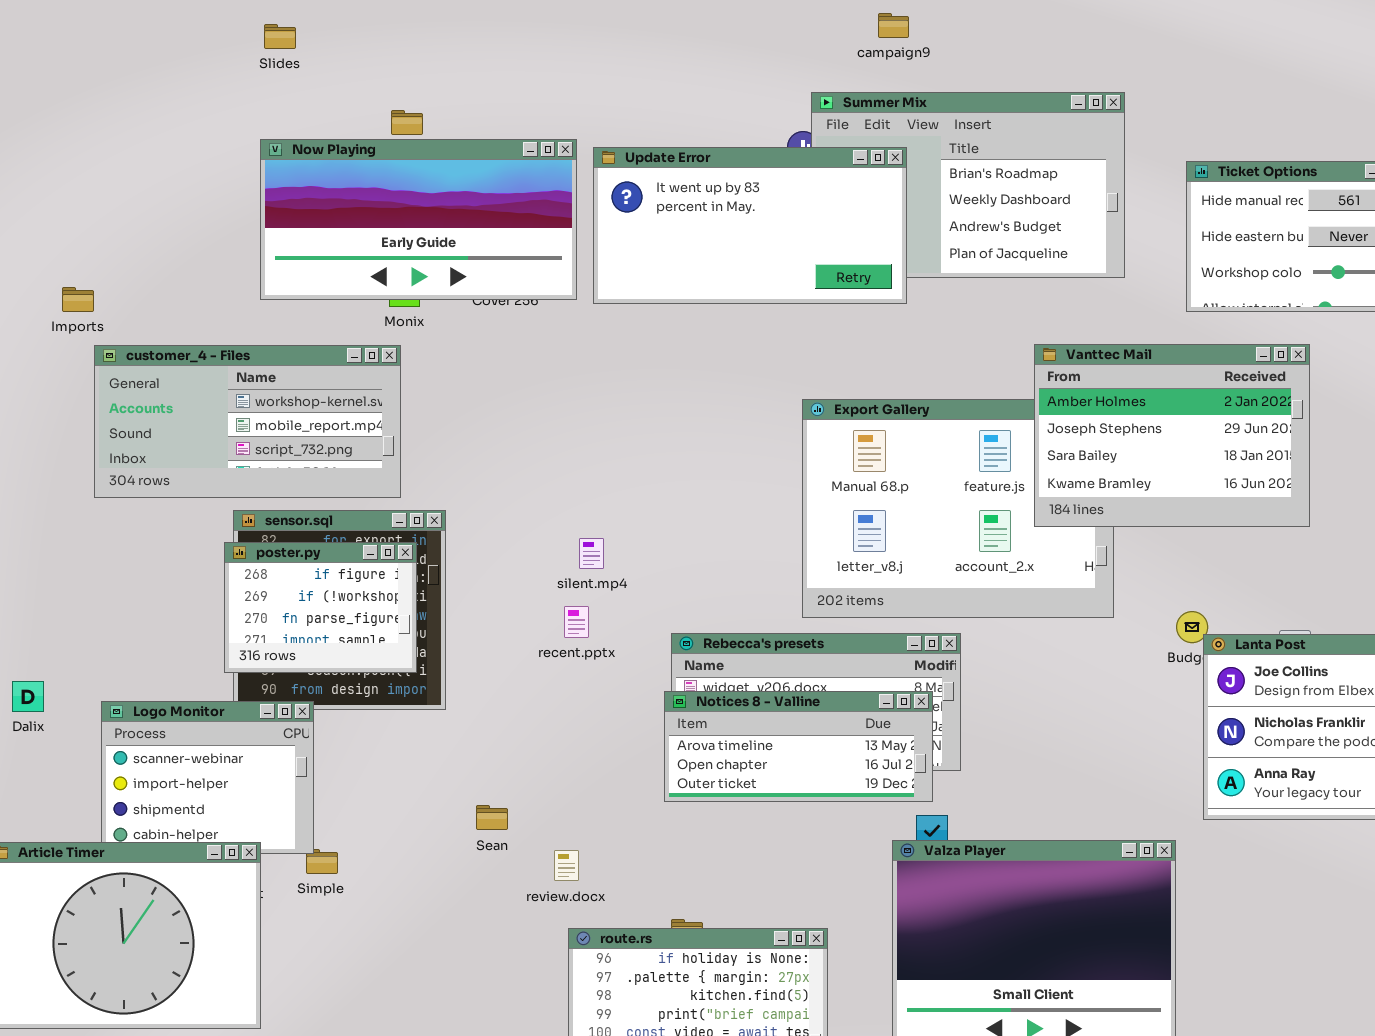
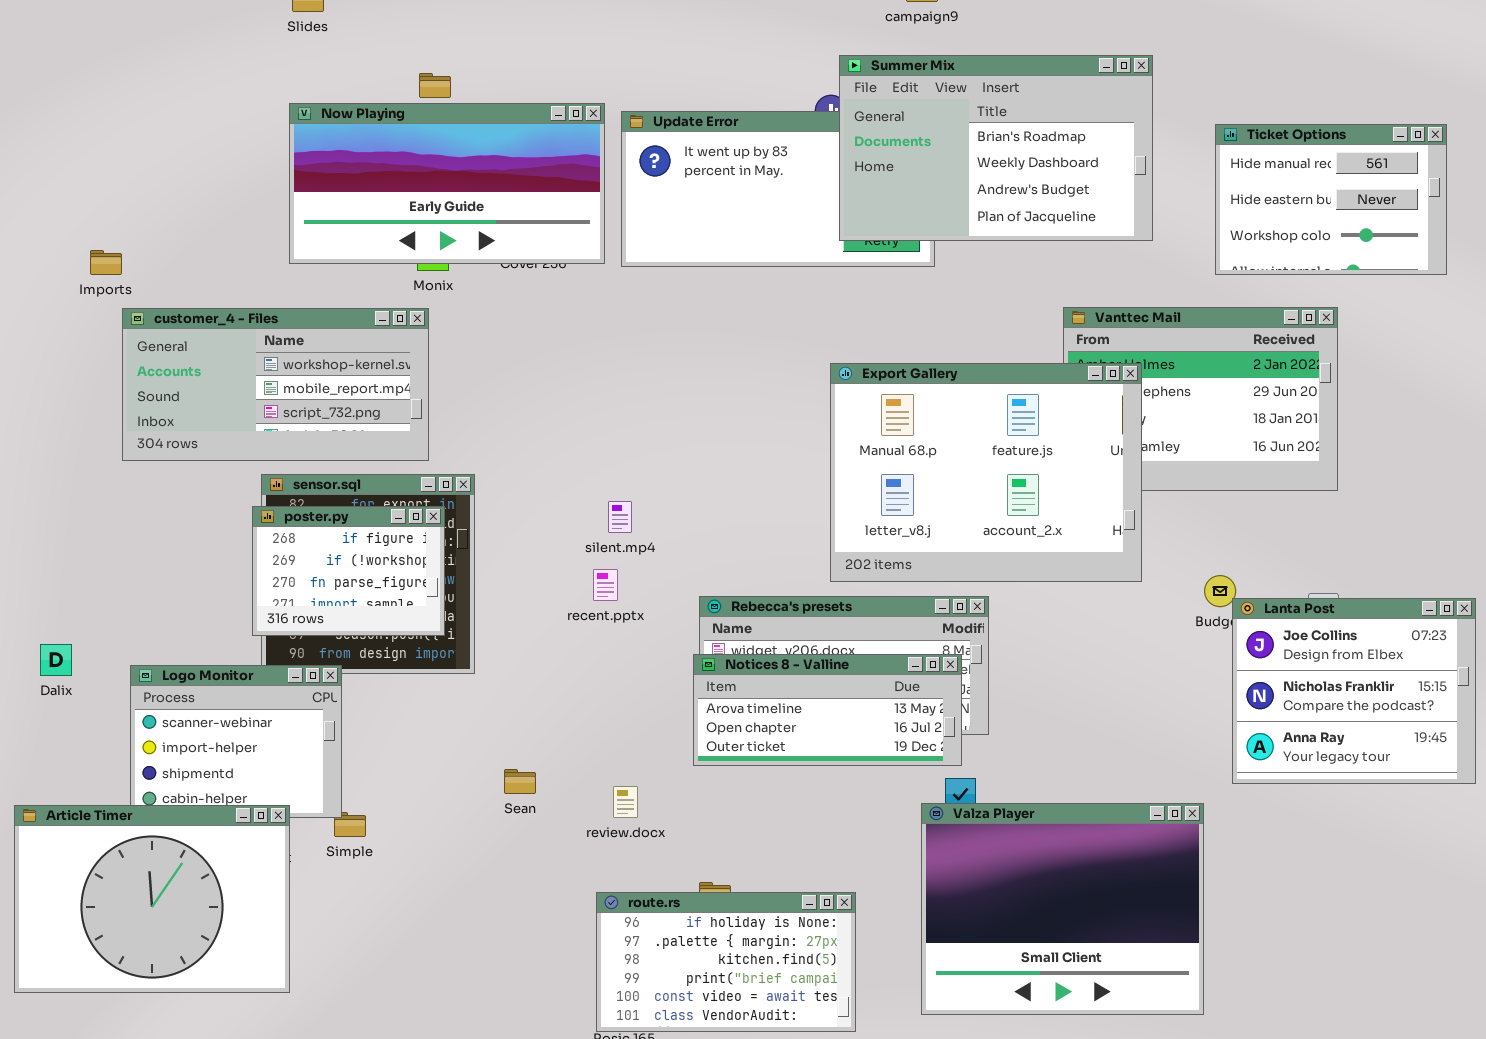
Summer Mix: [811,92,1125,278] -> [839,55,1153,241], raised
Export Gallery: [802,399,1114,618] -> [830,363,1142,582], raised
review.docx: [554,850,579,881] -> [613,786,638,818], moved

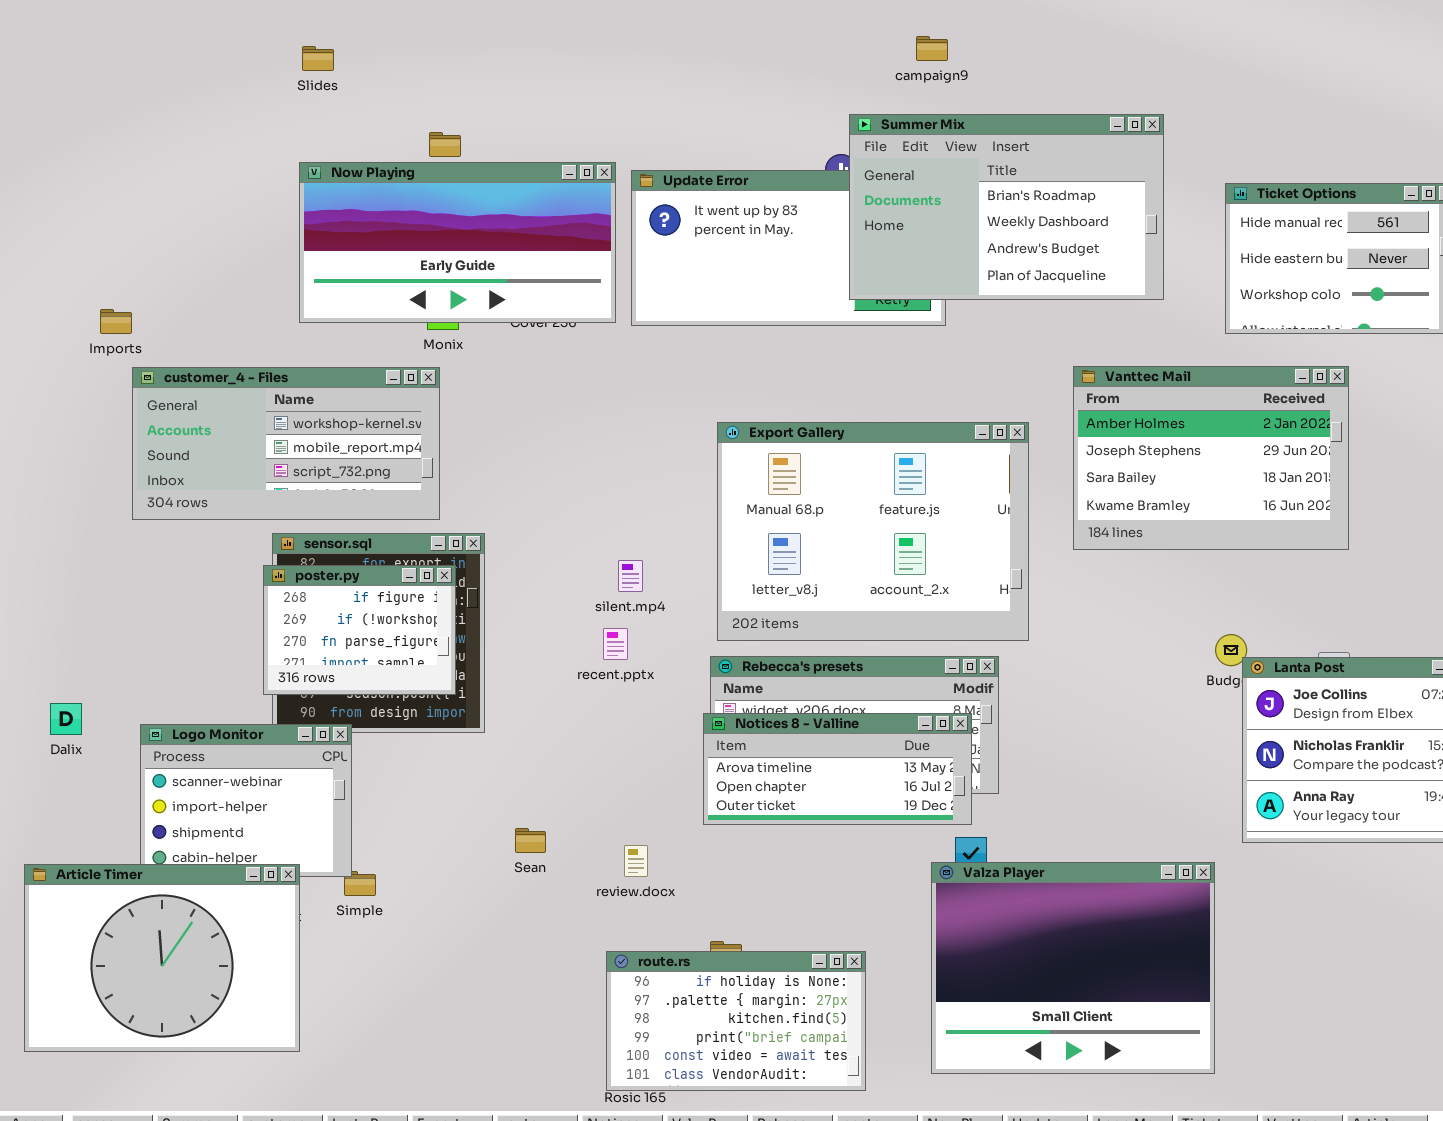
Export Gallery: [830,363,1142,582] -> [717,422,1029,641], moved

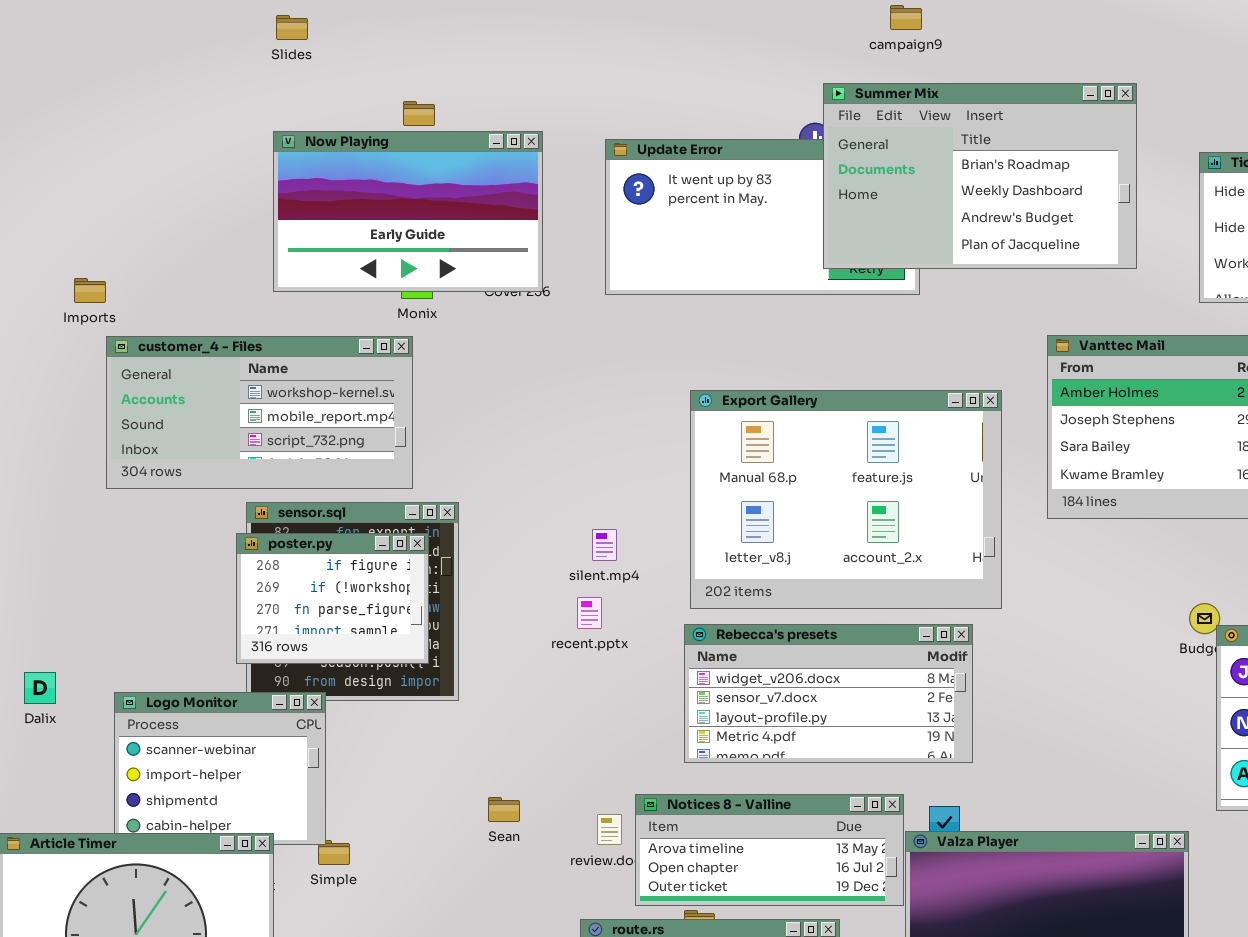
Now Playing: [299,162,616,323] -> [273,131,543,292], resized
Notices 8 - Valline: [703,713,972,825] -> [635,794,904,906], moved

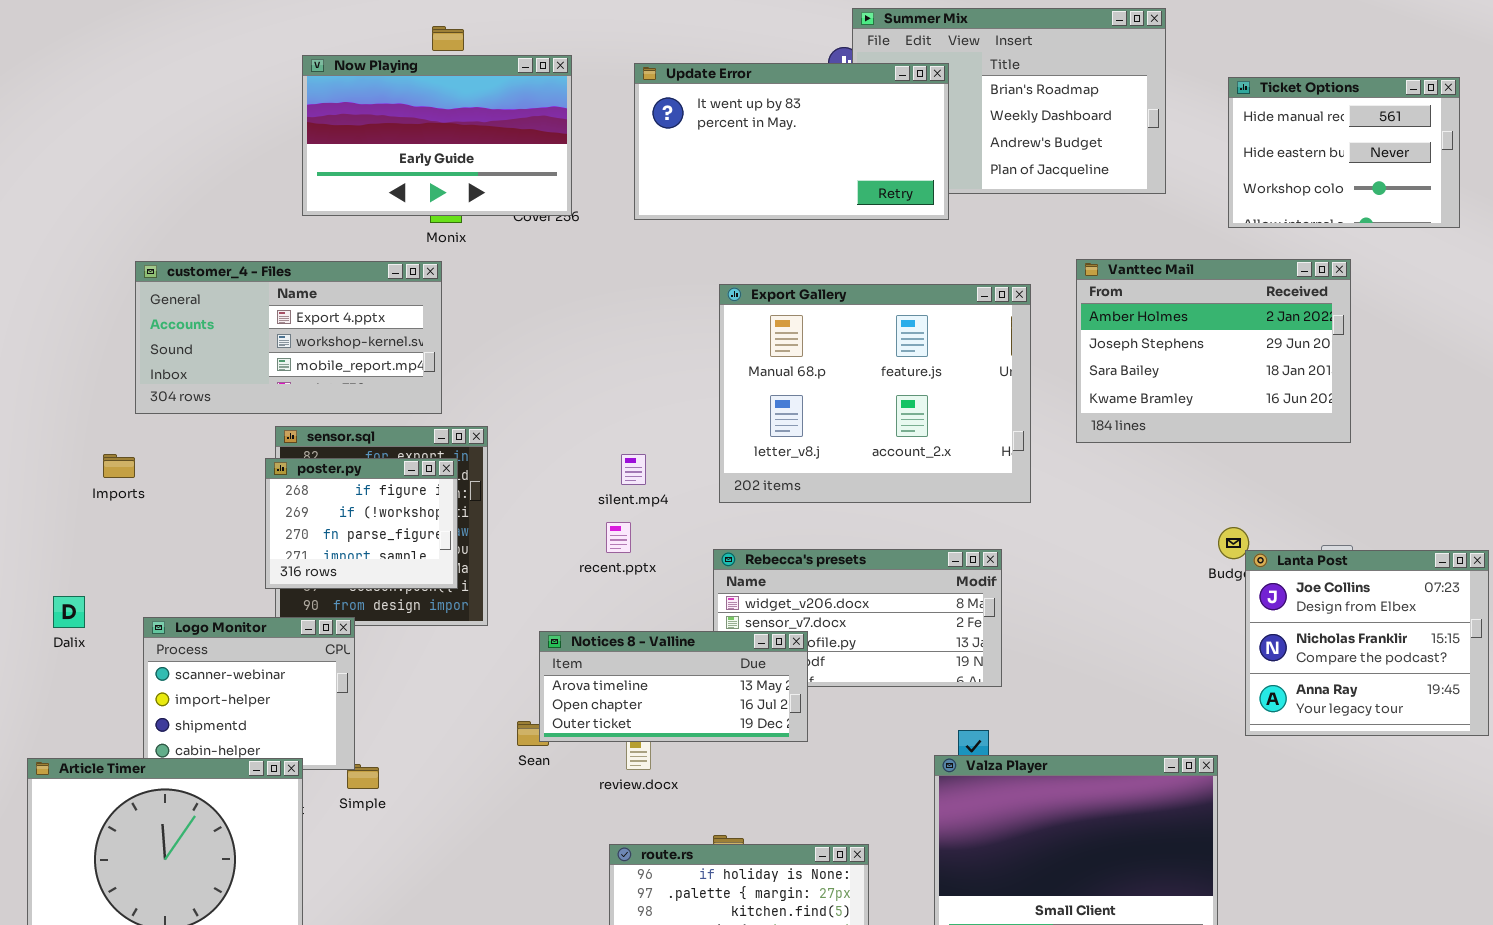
Update Error: [605,139,920,295] -> [634,63,949,220], raised
Imports: [74,278,106,303] -> [103,454,135,478], moved
customer_4 - Files: [106,336,413,489] -> [135,261,442,414], scrolled up 1 row
Export Gallery: [690,390,1002,609] -> [719,284,1031,503], moved
Notices 8 - Valline: [635,794,904,906] -> [539,631,808,742], moved

